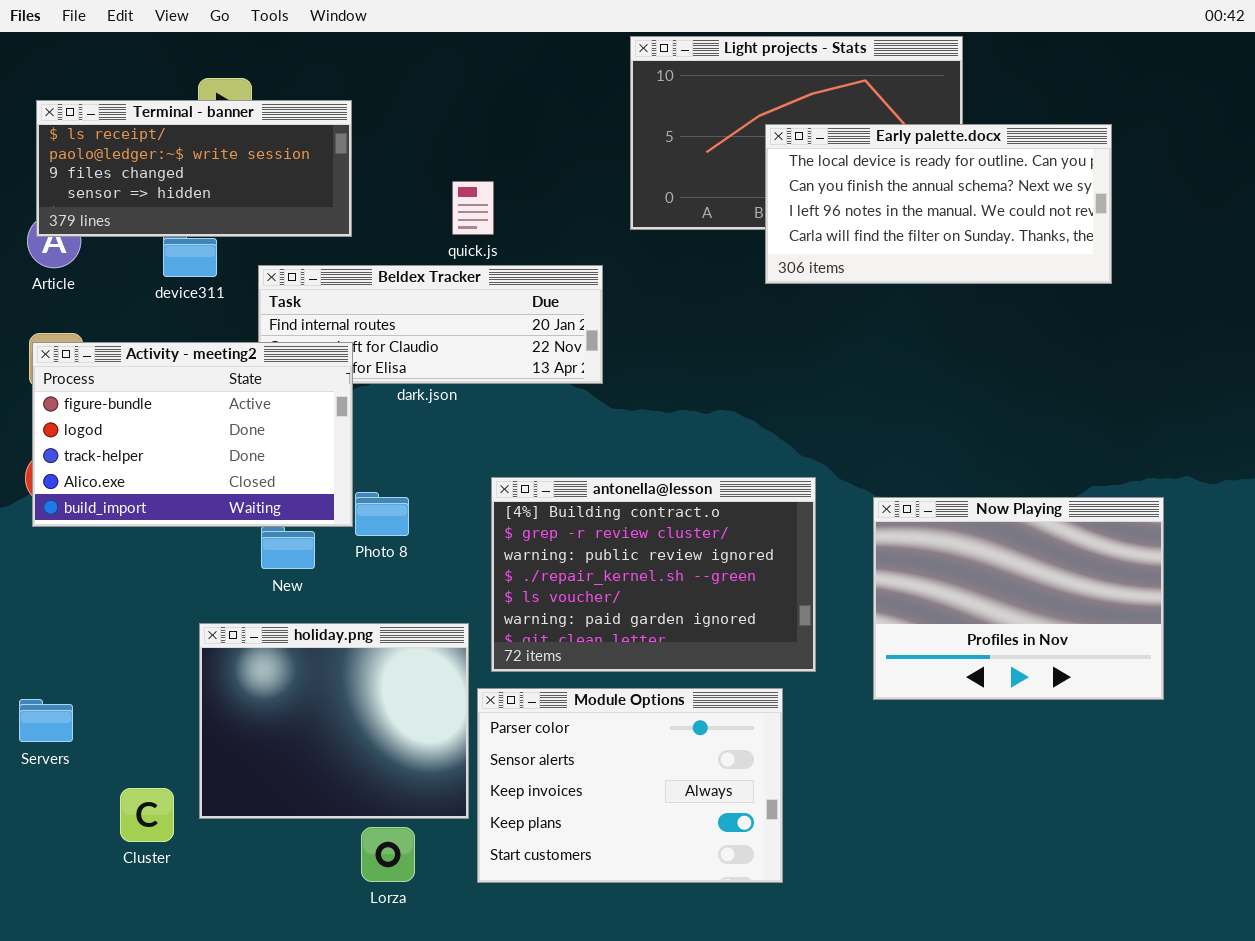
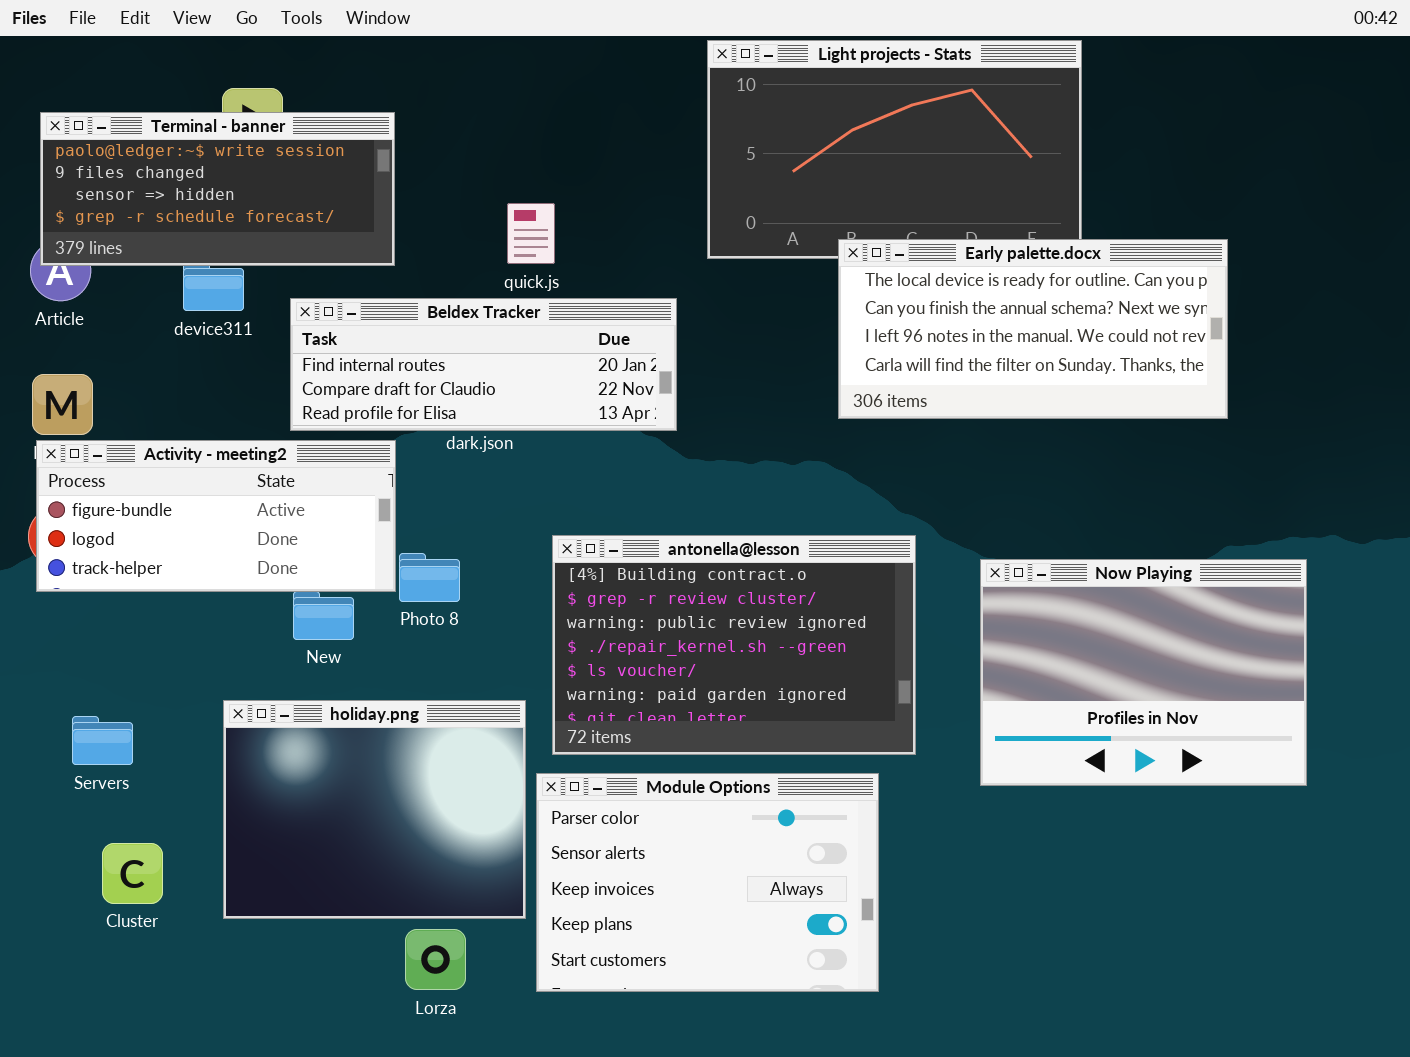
Terminal - banner: [36,100,352,237] -> [40,112,395,266], scrolled down 1 row
Early palette.docx: [765,124,1112,284] -> [838,239,1228,419], moved
Activity - meeting2: [32,342,353,527] -> [36,440,396,592], resized
Servers: [19,699,73,742] -> [72,716,133,765], moved
Cluster: [120,788,174,842] -> [102,843,163,904], moved

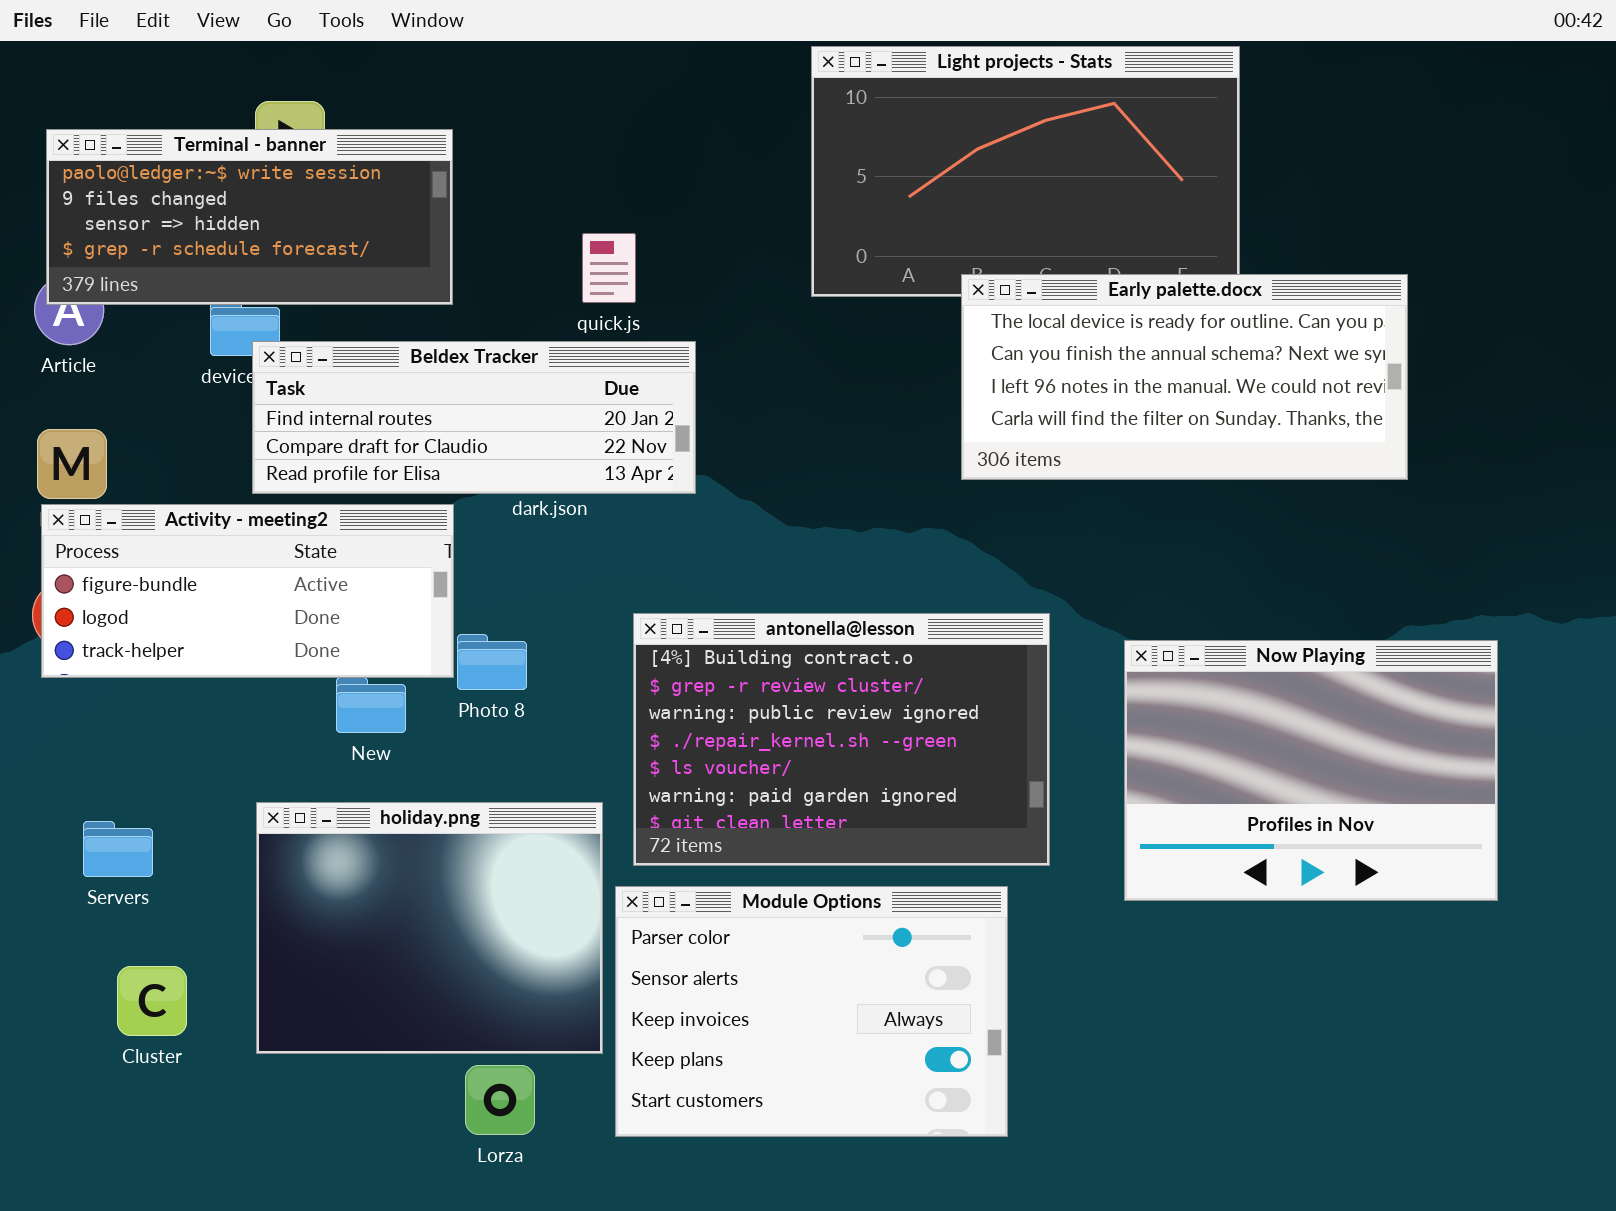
Beldex Tracker: [290,298,677,431] -> [252,341,696,494], moved

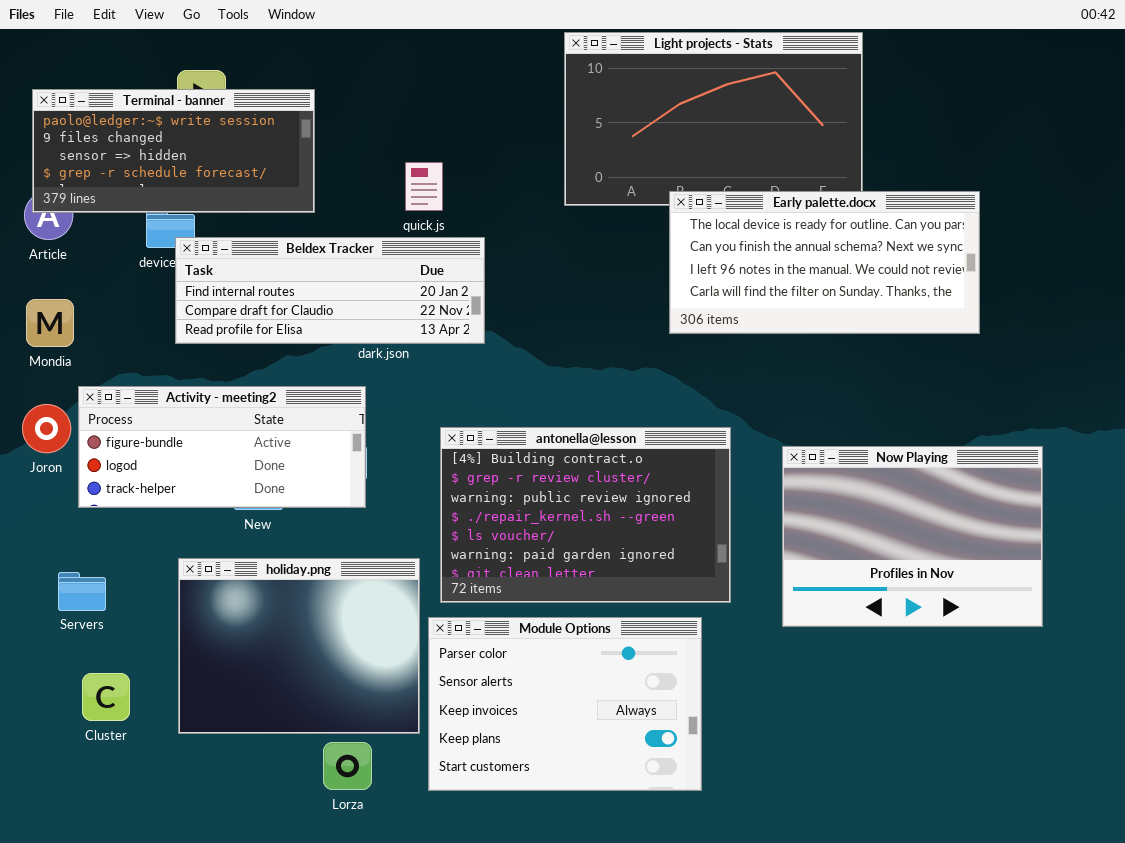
Activity - meeting2: [41,504,454,678] -> [78,386,366,508], moved

